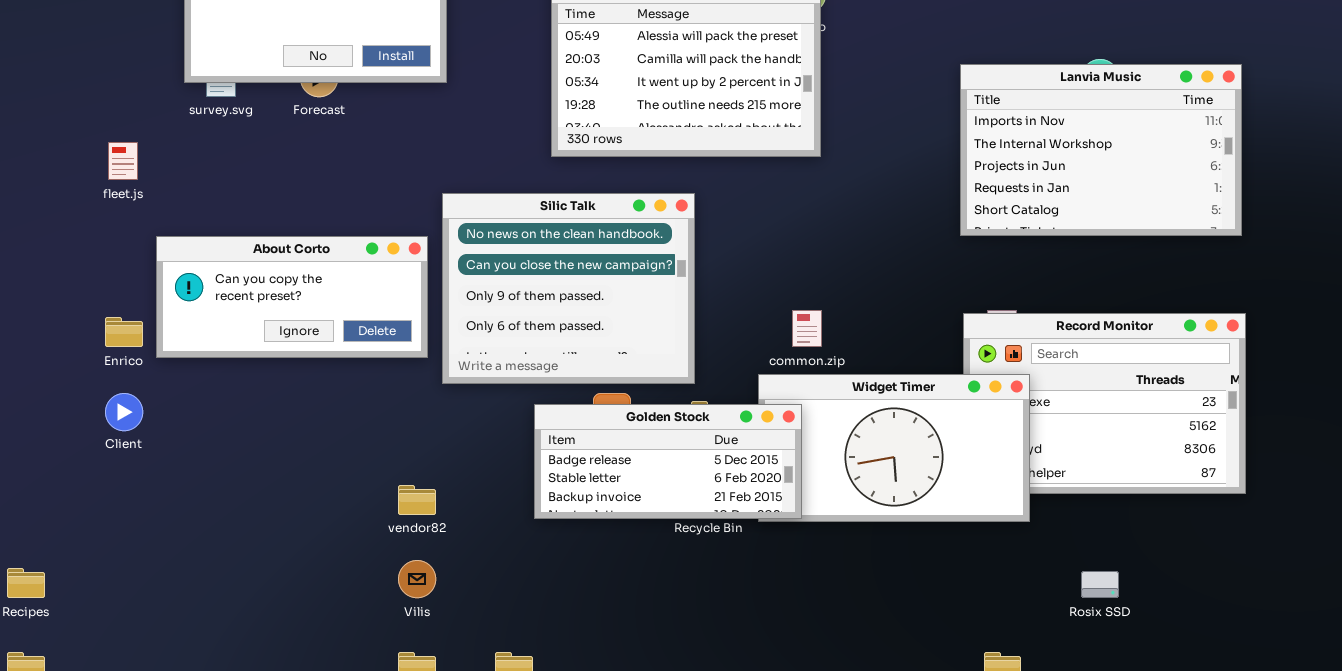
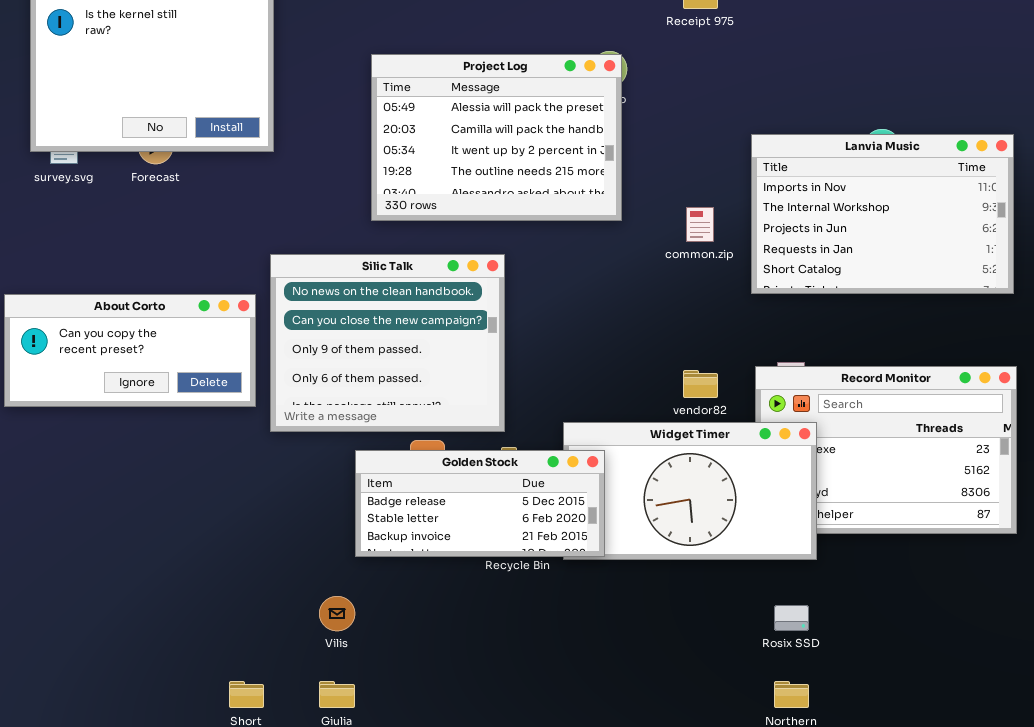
common.zip: [792,310,822,347] -> [686,207,714,242], moved
vendor82: [398,485,436,515] -> [683,370,718,398], moved
Vilis: [398,560,436,598] -> [319,596,355,631], moved
Rosix SSD: [1081,571,1119,598] -> [774,605,809,631], moved

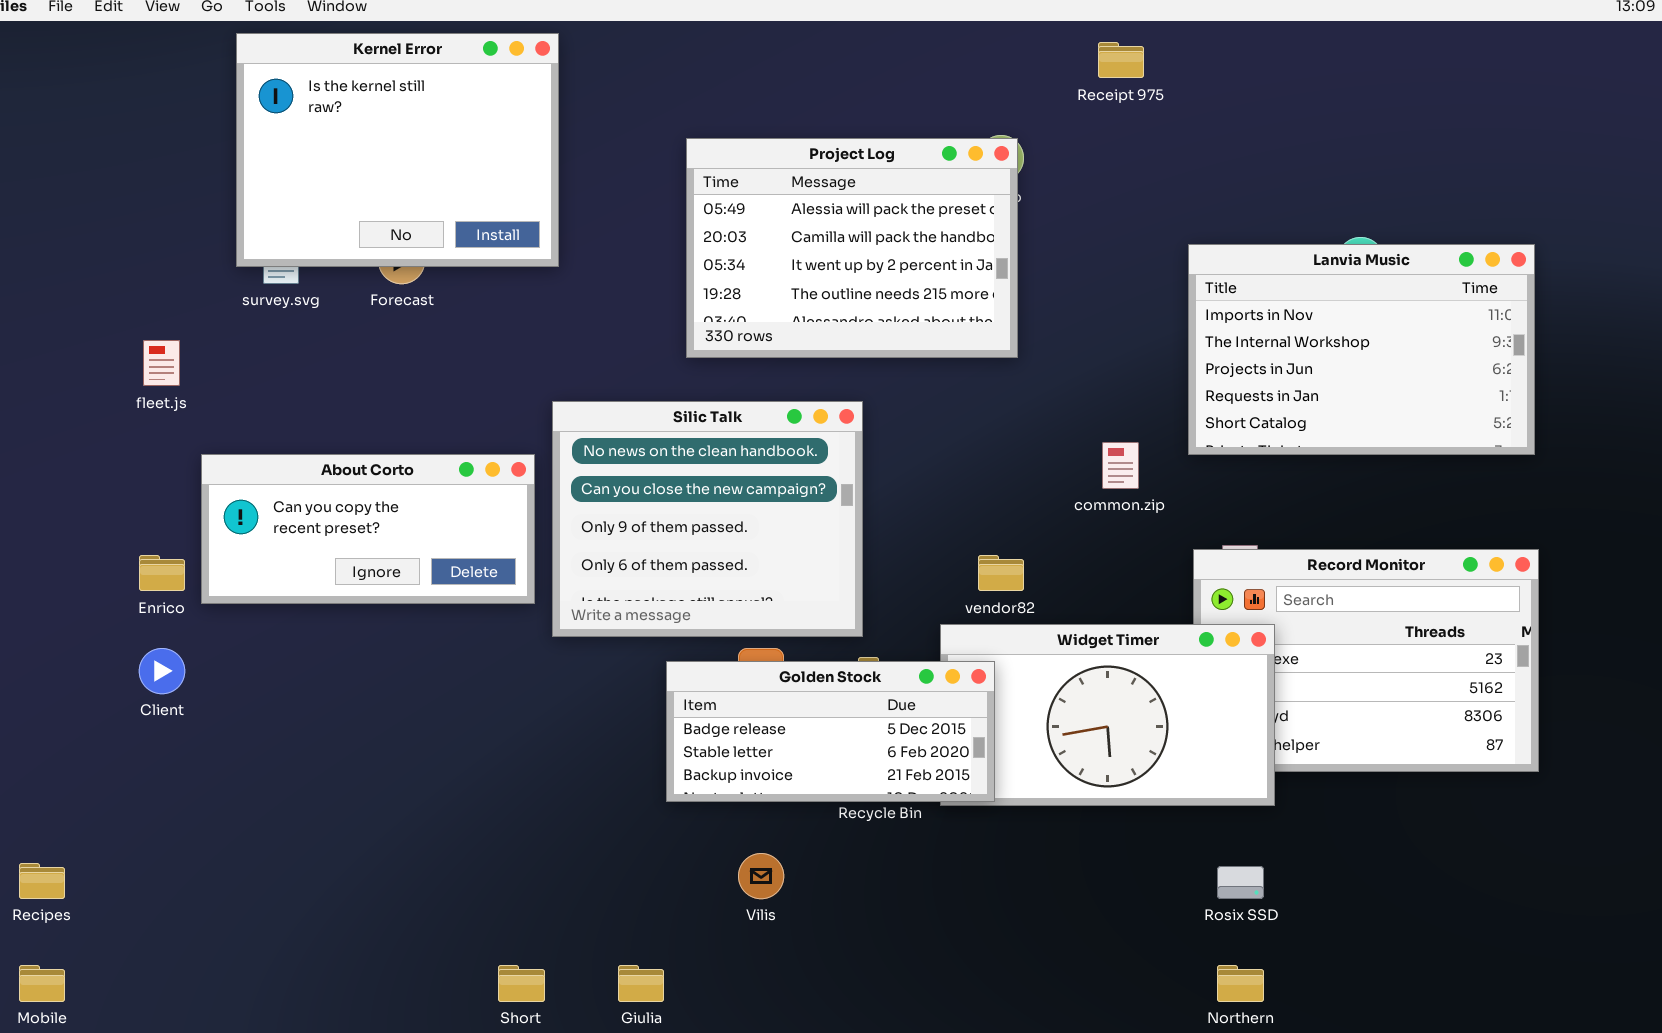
common.zip: [686,207,714,242] -> [1102,442,1139,489], moved
vendor82: [683,370,718,398] -> [978,555,1024,591], moved
Vilis: [319,596,355,631] -> [738,853,784,899], moved

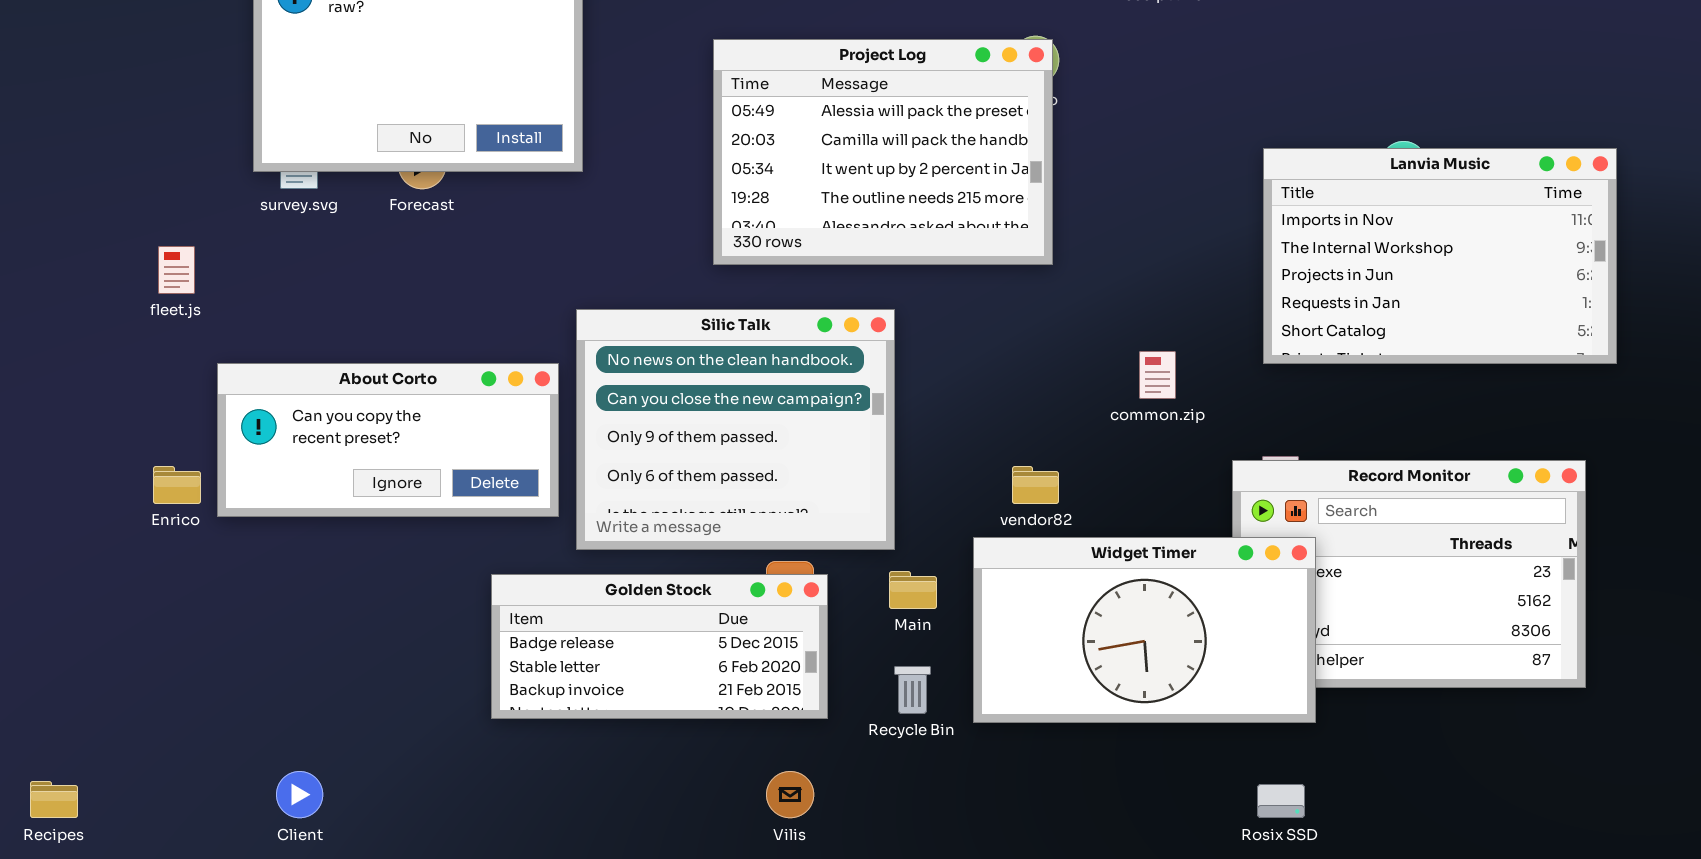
Lanvia Music: [1188,244,1535,455] -> [1263,148,1617,364], moved
Client: [139,648,185,694] -> [276,771,323,818], moved
Golden Stock: [666,661,995,802] -> [491,574,828,719], moved

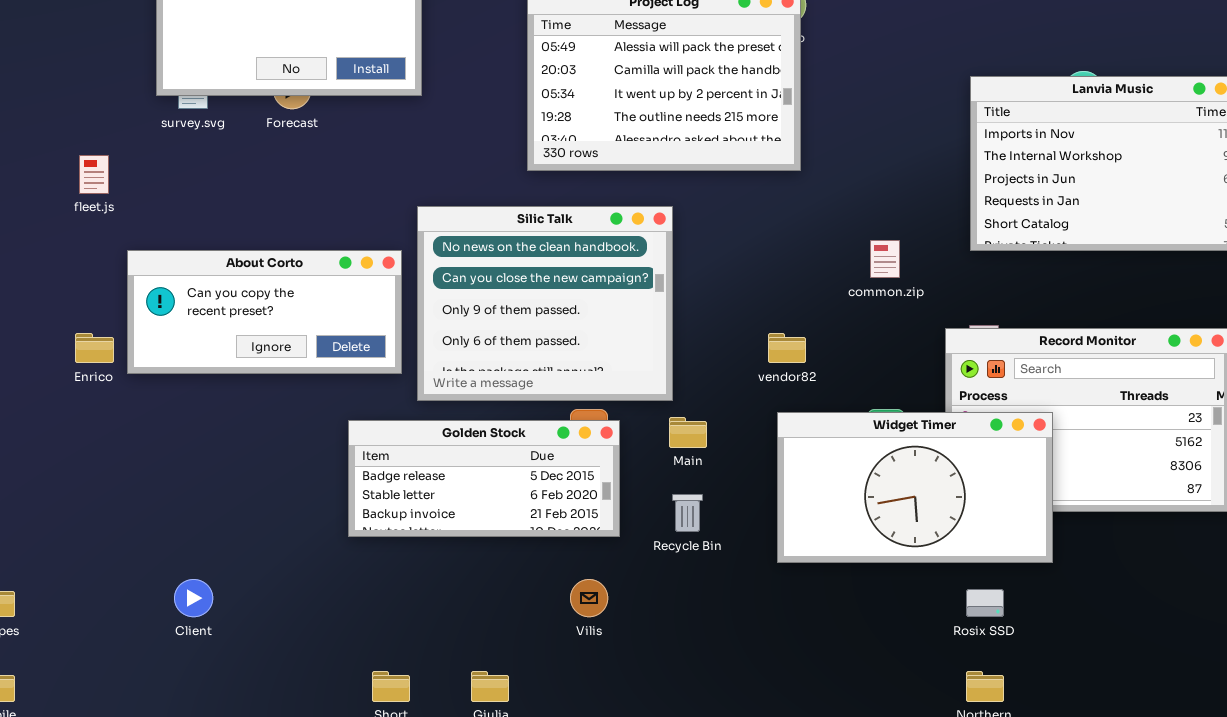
Widget Timer: [973,537,1316,723] -> [777,412,1053,563], moved

